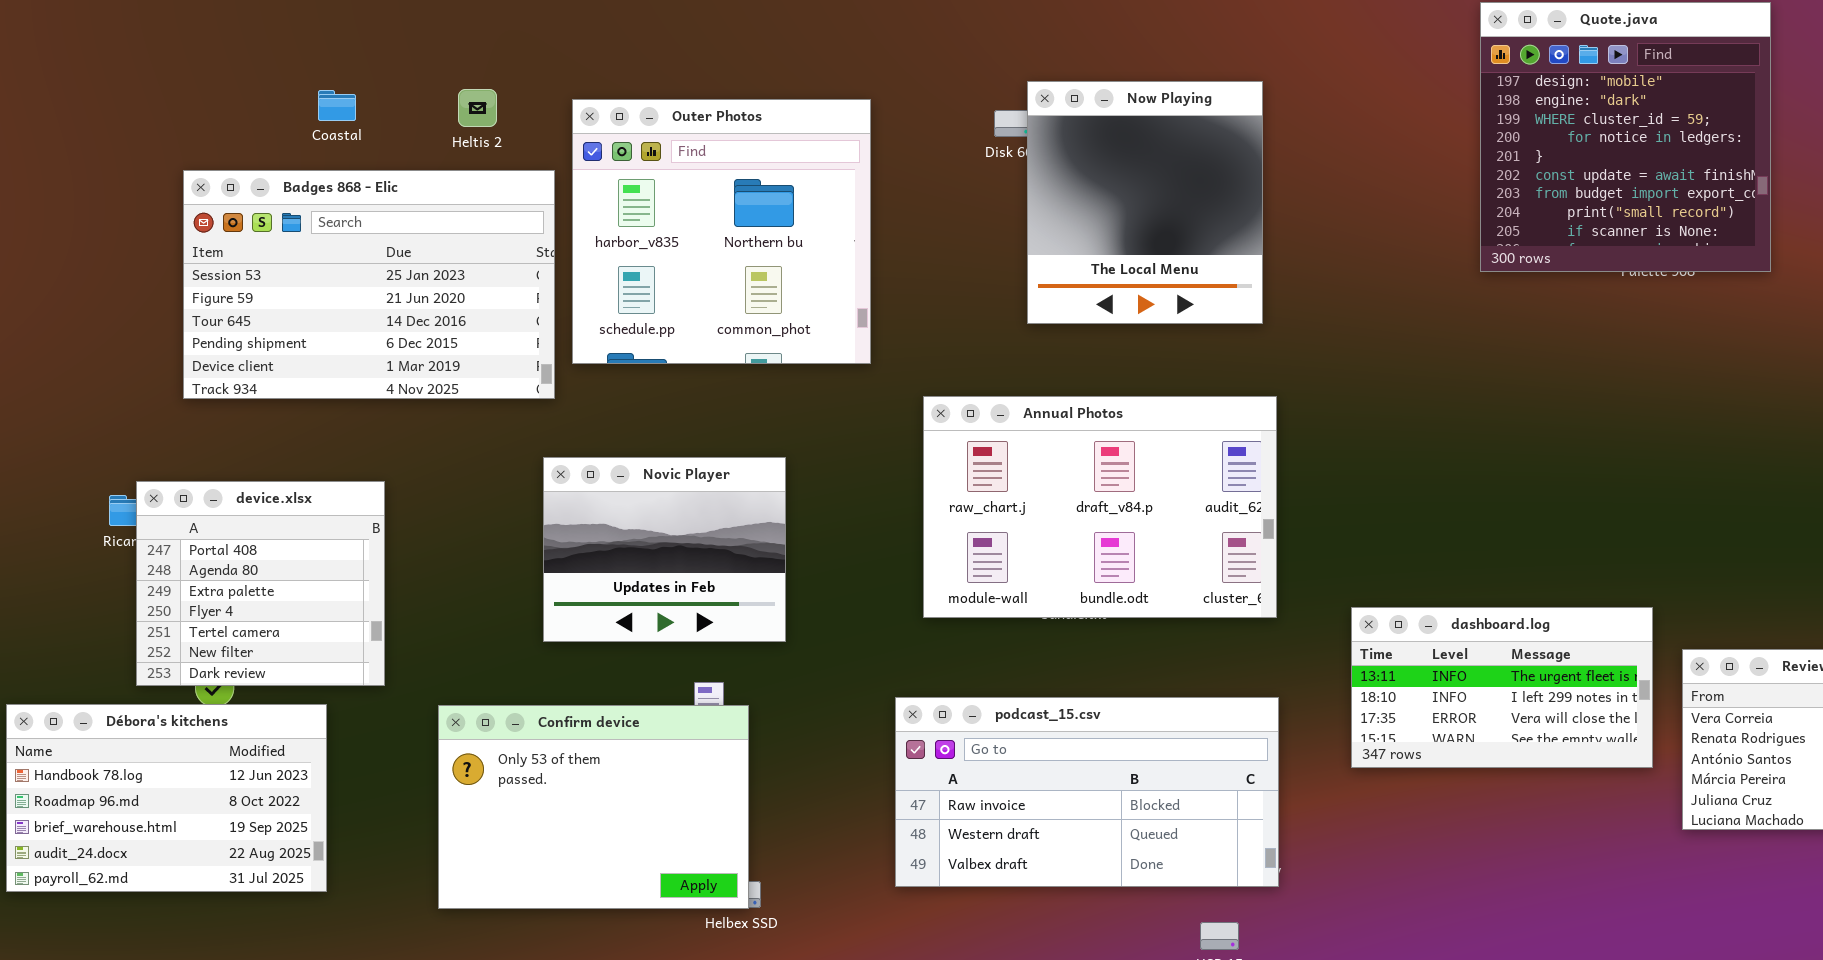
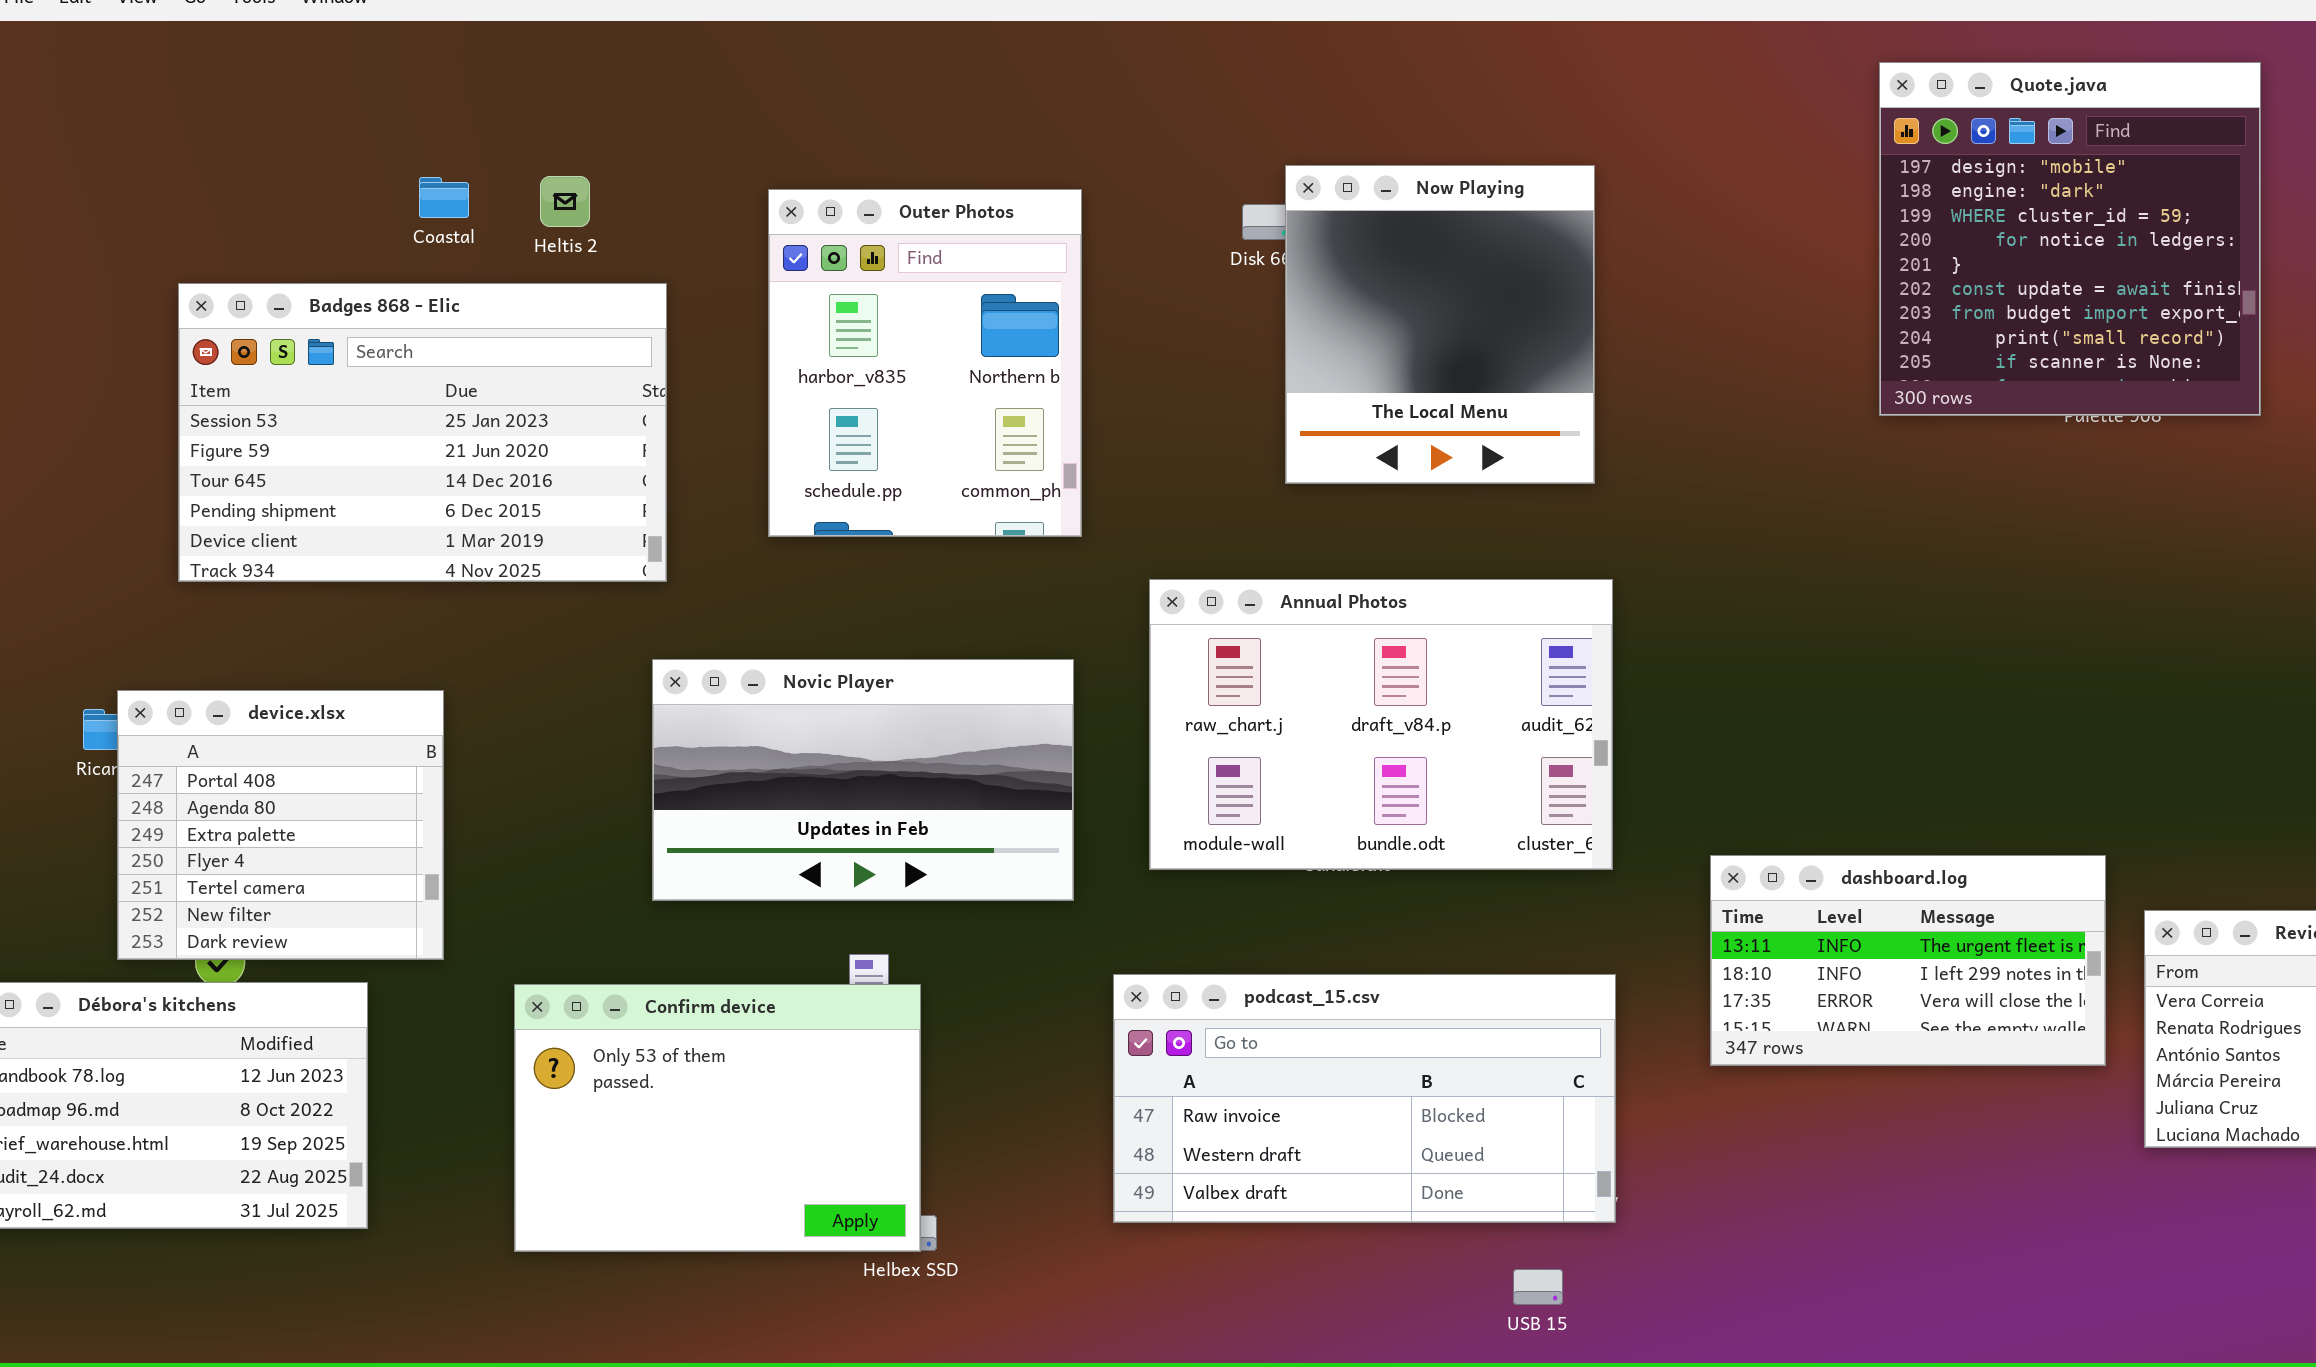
Coastal: [318,90,356,121] -> [419,177,469,218], moved
Outer Photos: [572,99,871,364] -> [768,189,1082,537], resized
Novic Player: [543,457,786,642] -> [652,659,1074,901], resized

